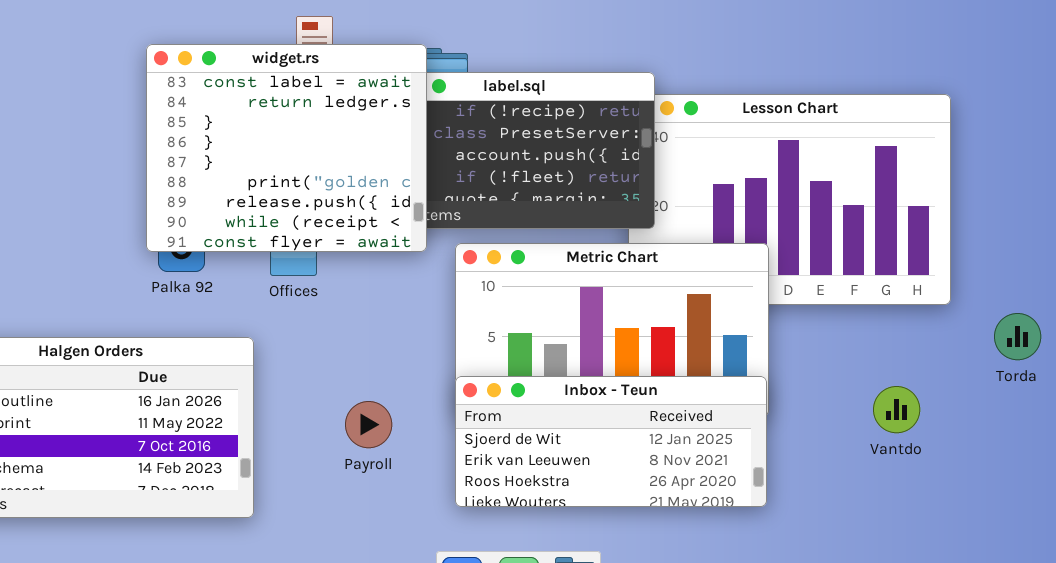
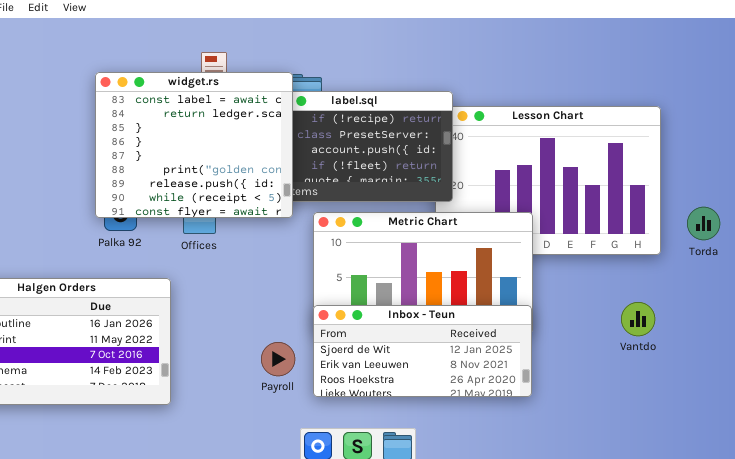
Torda: [994,313,1041,360] -> [687,207,720,240], moved
Vantdo: [873,386,920,433] -> [621,302,655,336], moved
Payroll: [345,401,392,448] -> [261,342,295,376], moved

